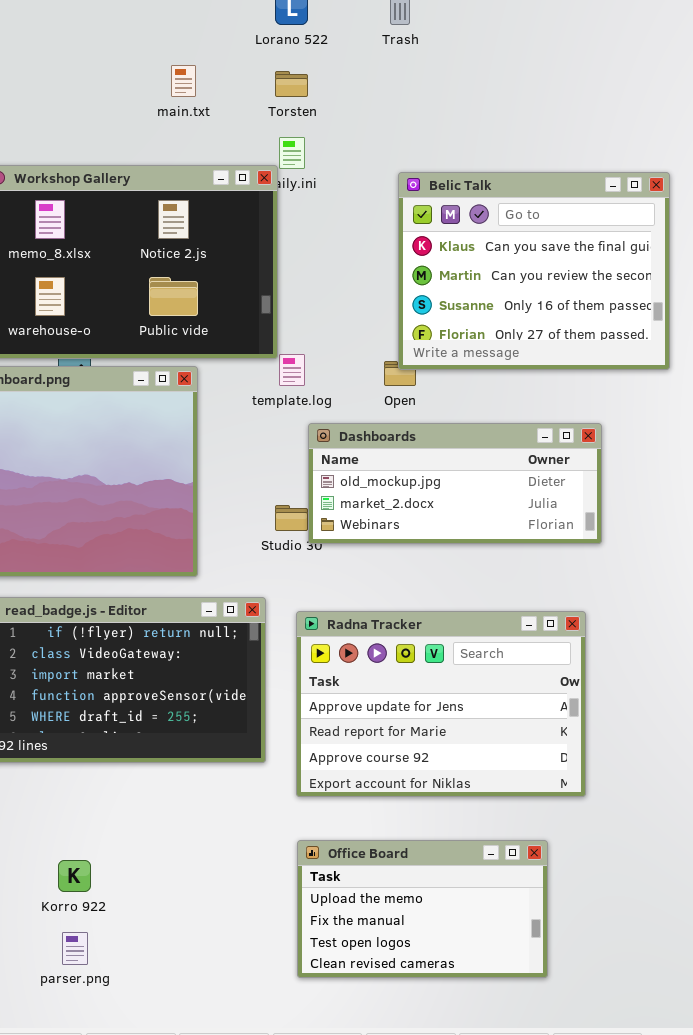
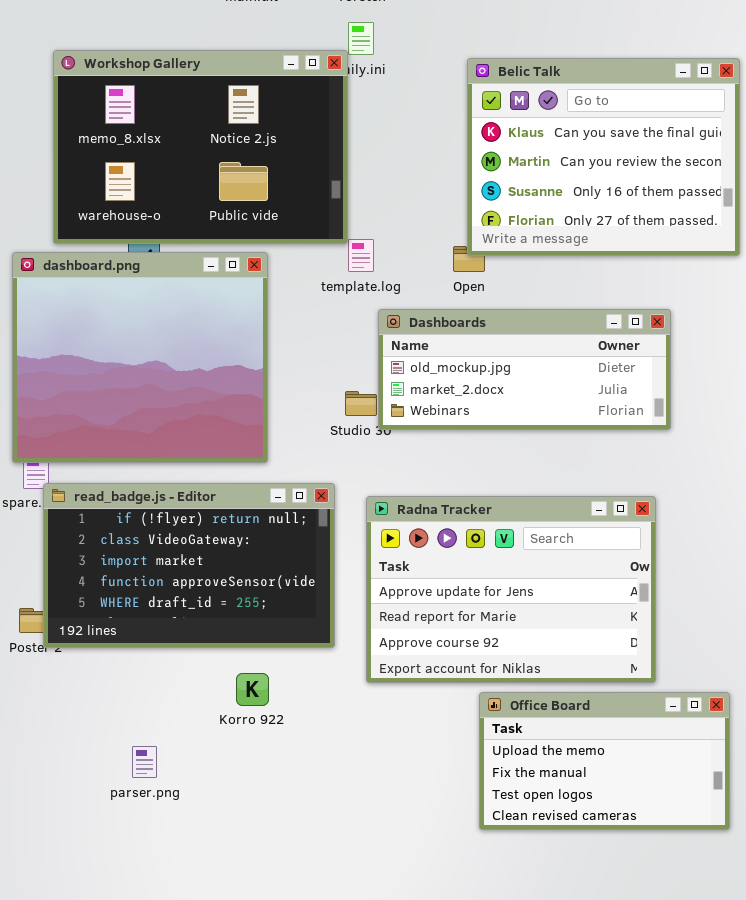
Office Board: [297,840,548,978] -> [479,692,730,830], moved
Korro 922: [58,860,91,892] -> [236,673,269,706], moved
parser.png: [62,932,88,965] -> [132,746,157,778], moved

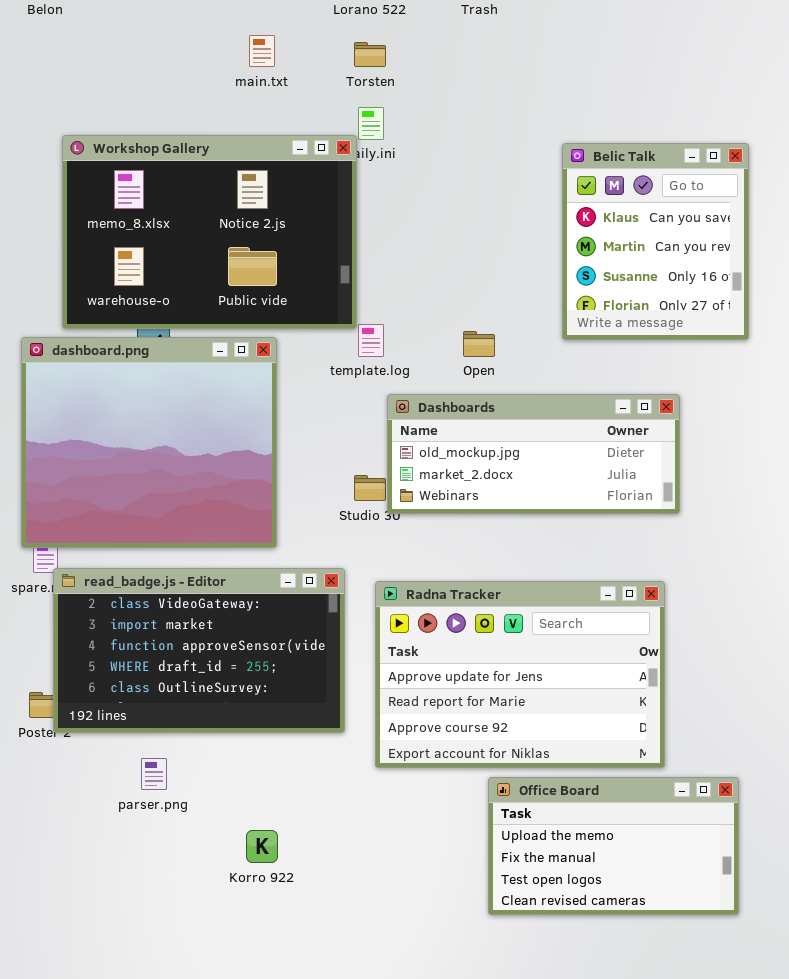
Belic Talk: [467,58,740,256] -> [562,143,749,340], resized
read_badge.js - Editor: [43,483,335,648] -> [53,568,345,733], scrolled down 1 row
Korro 922: [236,673,269,706] -> [246,830,278,863], moved
parser.png: [132,746,157,778] -> [141,758,167,790], moved

